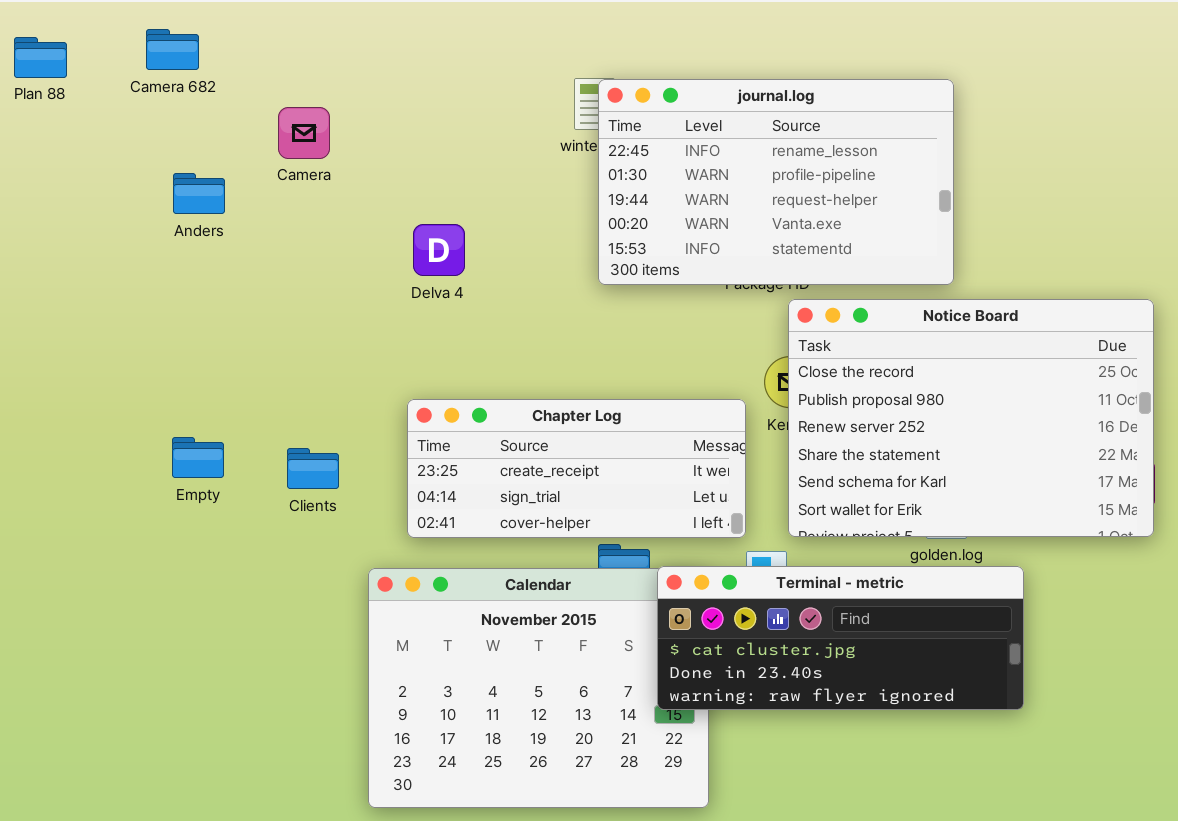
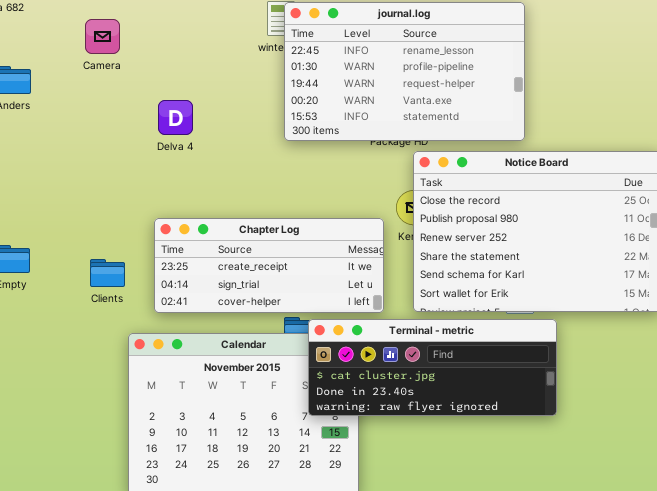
Camera: [278,107,330,159] -> [85,19,120,54], moved
Clients: [287,448,339,489] -> [90,259,125,287], moved
Terminal - metric: [657,566,1024,710] -> [308,319,557,416], moved

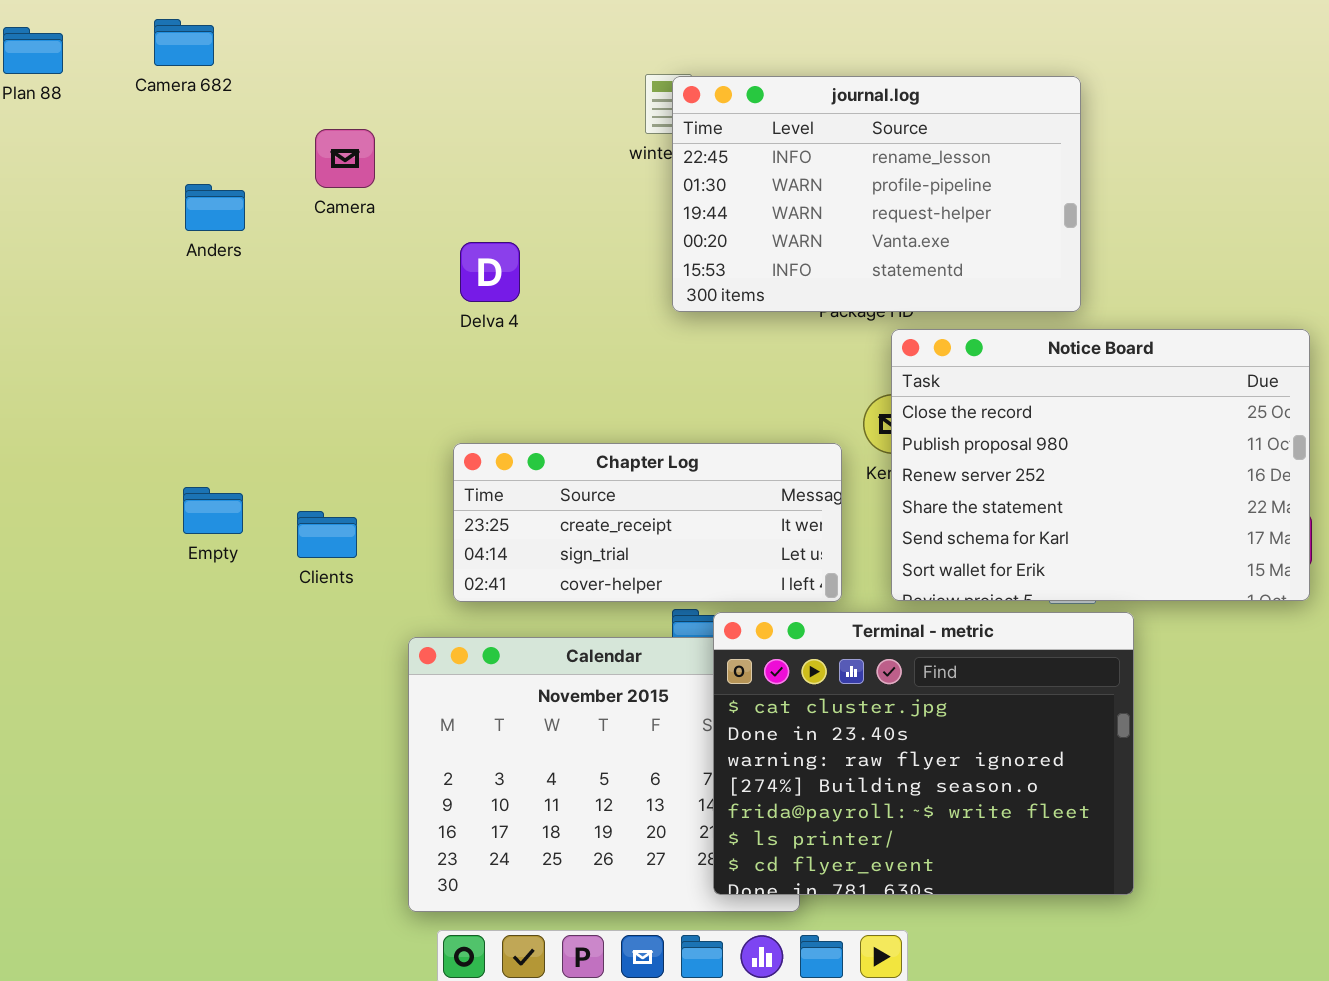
Camera: [85,19,120,54] -> [315,129,375,188], moved
Clients: [90,259,125,287] -> [297,511,357,558], moved
Terminal - metric: [308,319,557,416] -> [713,612,1134,895], resized

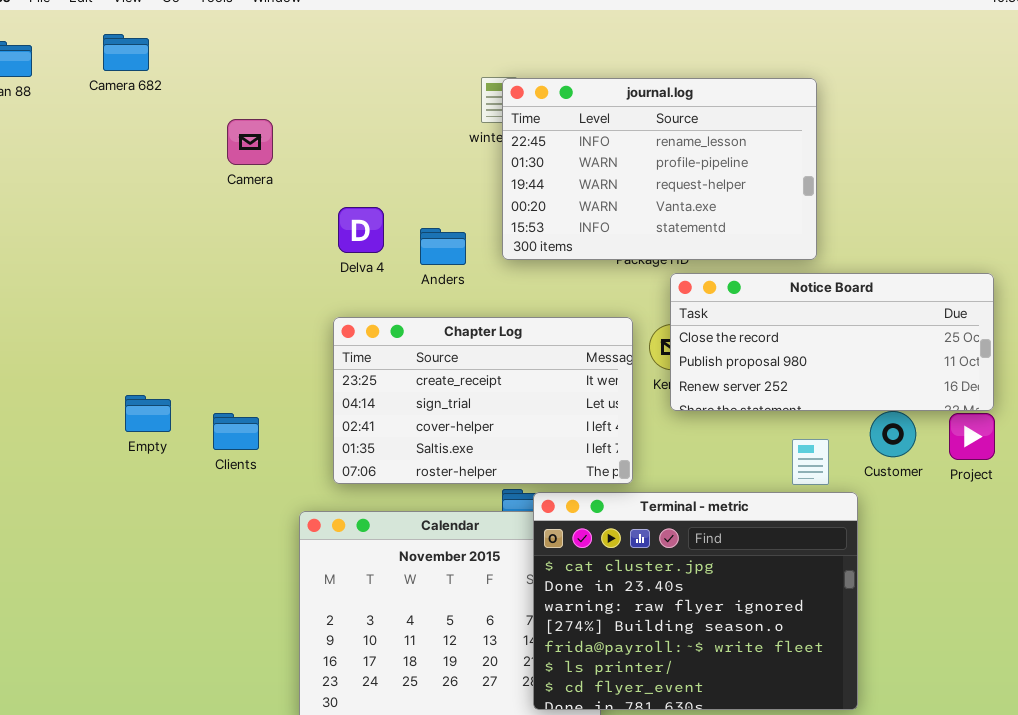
Anders: [185,184,245,231] -> [420,228,466,265], moved
Notice Board: [891,329,1310,601] -> [670,273,994,411], resized
Chapter Log: [453,443,842,602] -> [333,317,633,484], resized

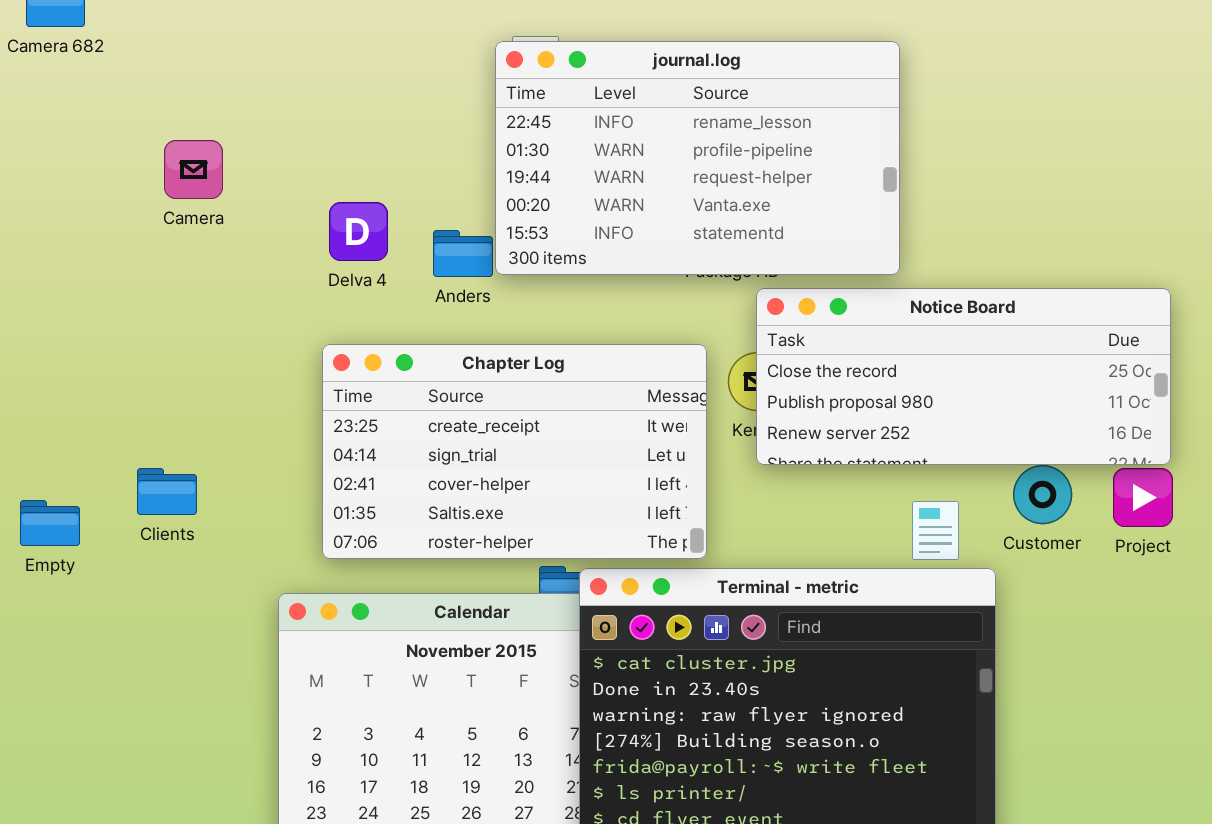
journal.log: [502,78,817,260] -> [495,41,900,275], moved
Camera: [227,119,273,165] -> [164,140,223,199], moved
Empty: [125,395,171,432] -> [20,500,80,546], moved
Clients: [213,413,259,450] -> [137,468,197,515], moved

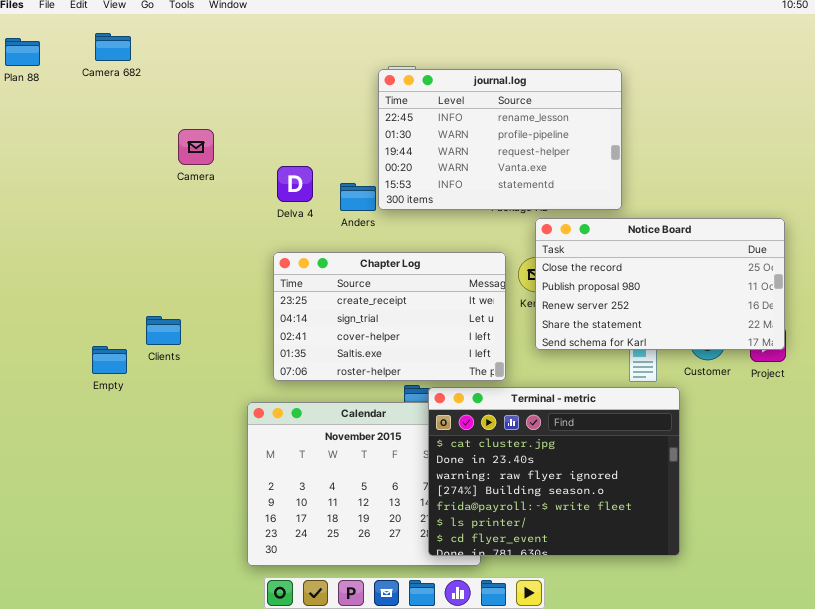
Notice Board: [756,288,1171,465] -> [535,218,785,350], resized
Clients: [137,468,197,515] -> [146,316,181,345], moved

